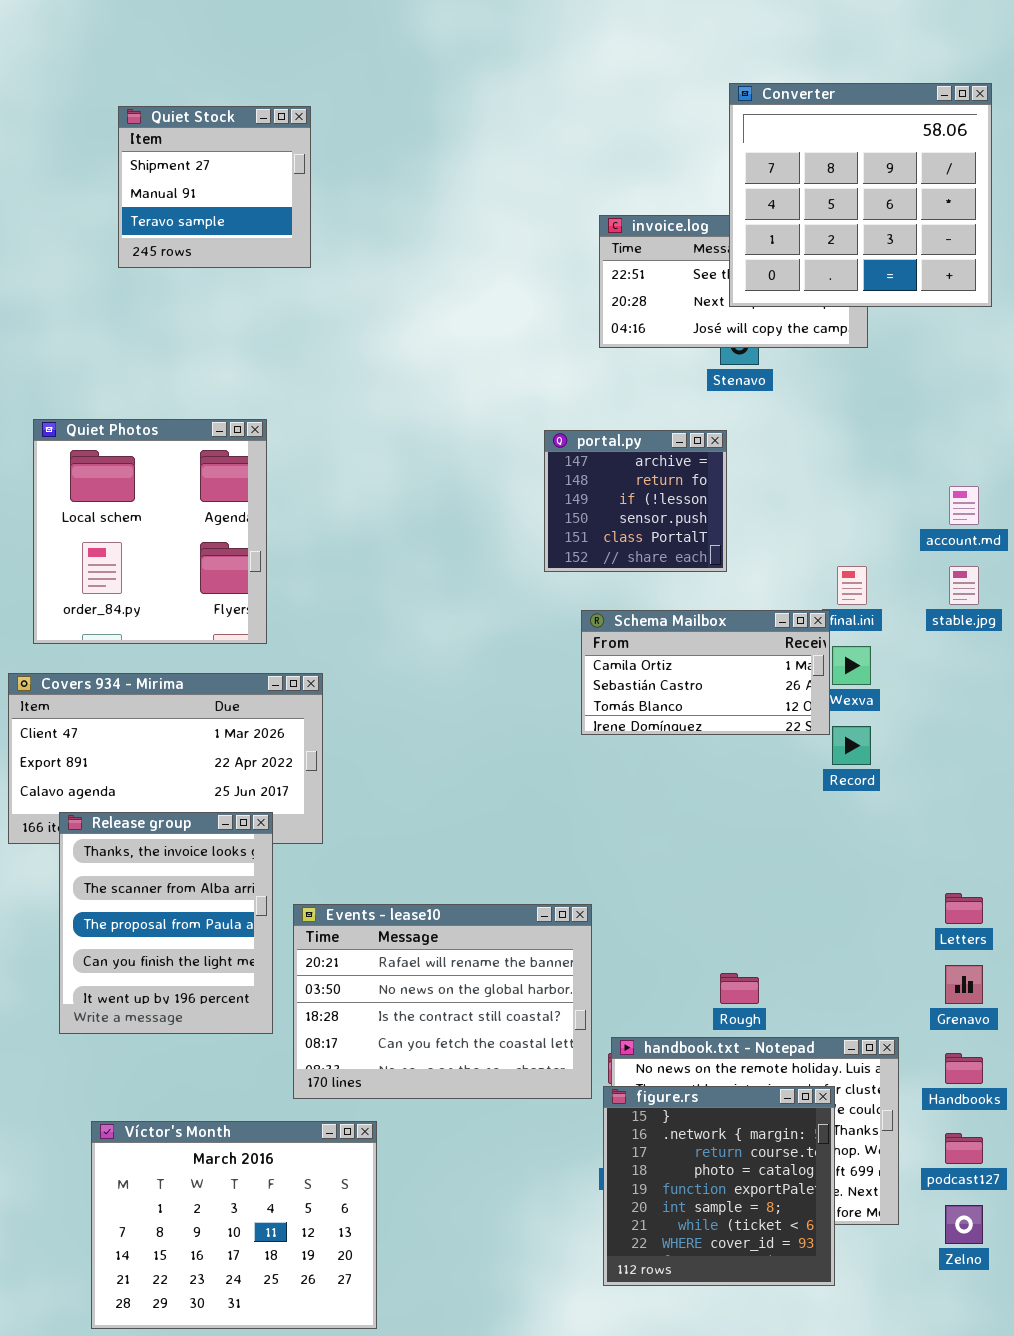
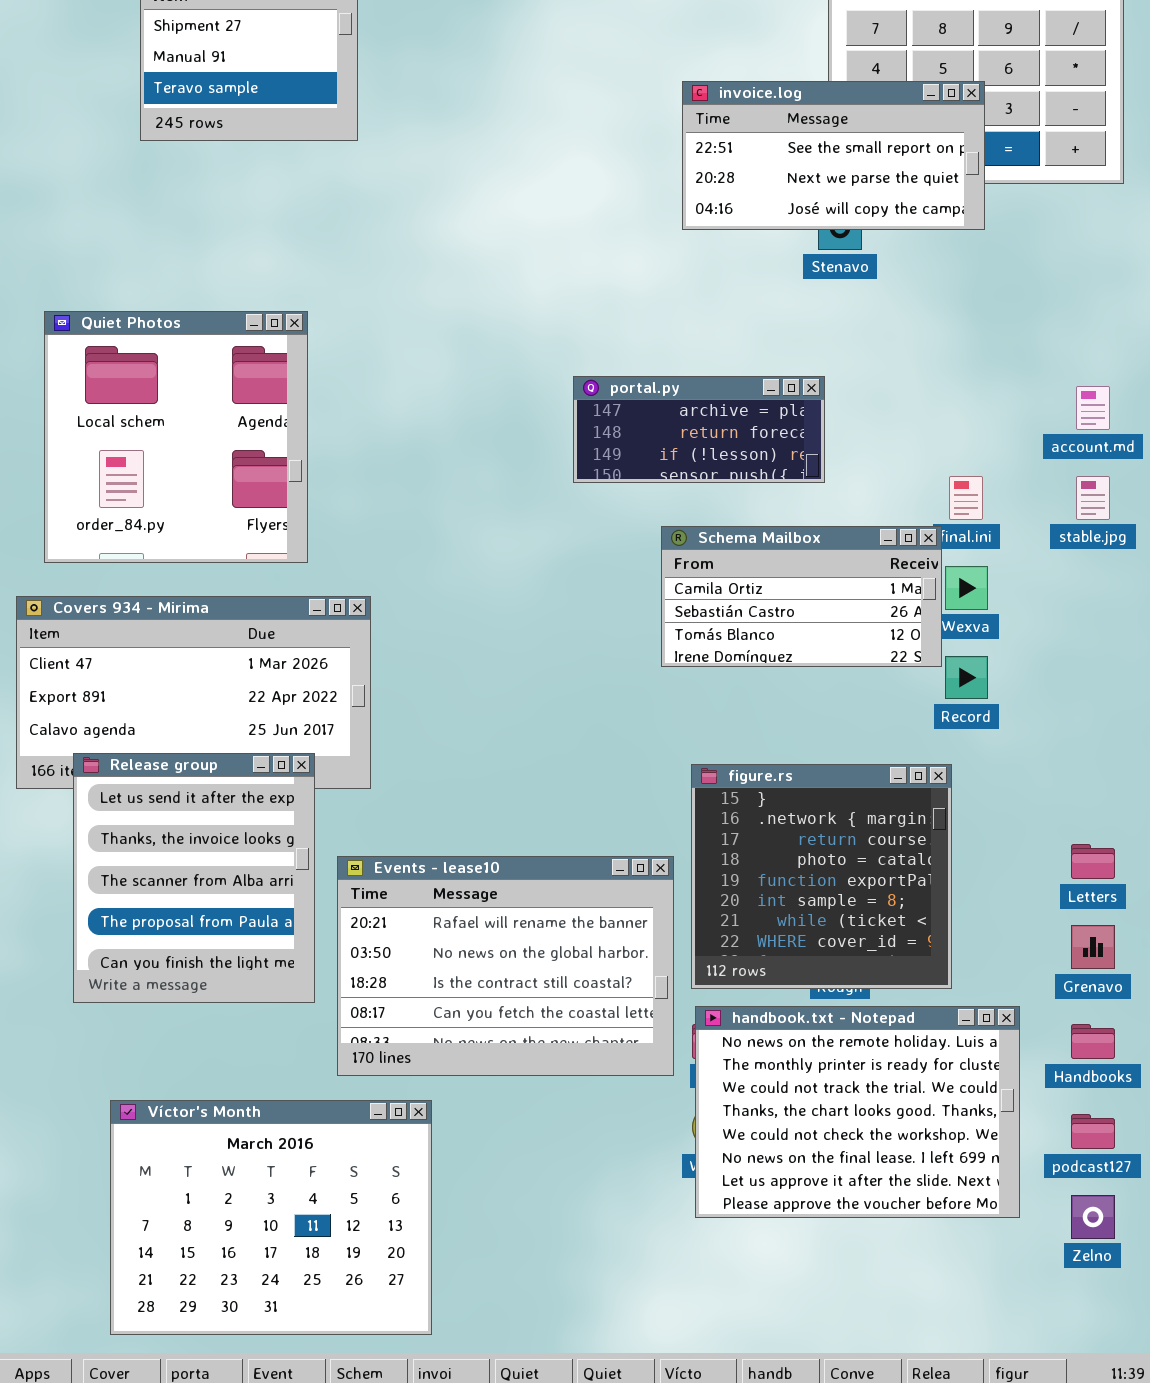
invoice.log: [599,215,868,348] -> [682,81,985,230], raised
portal.py: [544,430,727,572] -> [573,376,825,483], resized
Release group: [59,812,273,1034] -> [73,753,315,1003], scrolled up 1 row
figure.rs: [603,1086,835,1286] -> [691,764,952,989], moved

